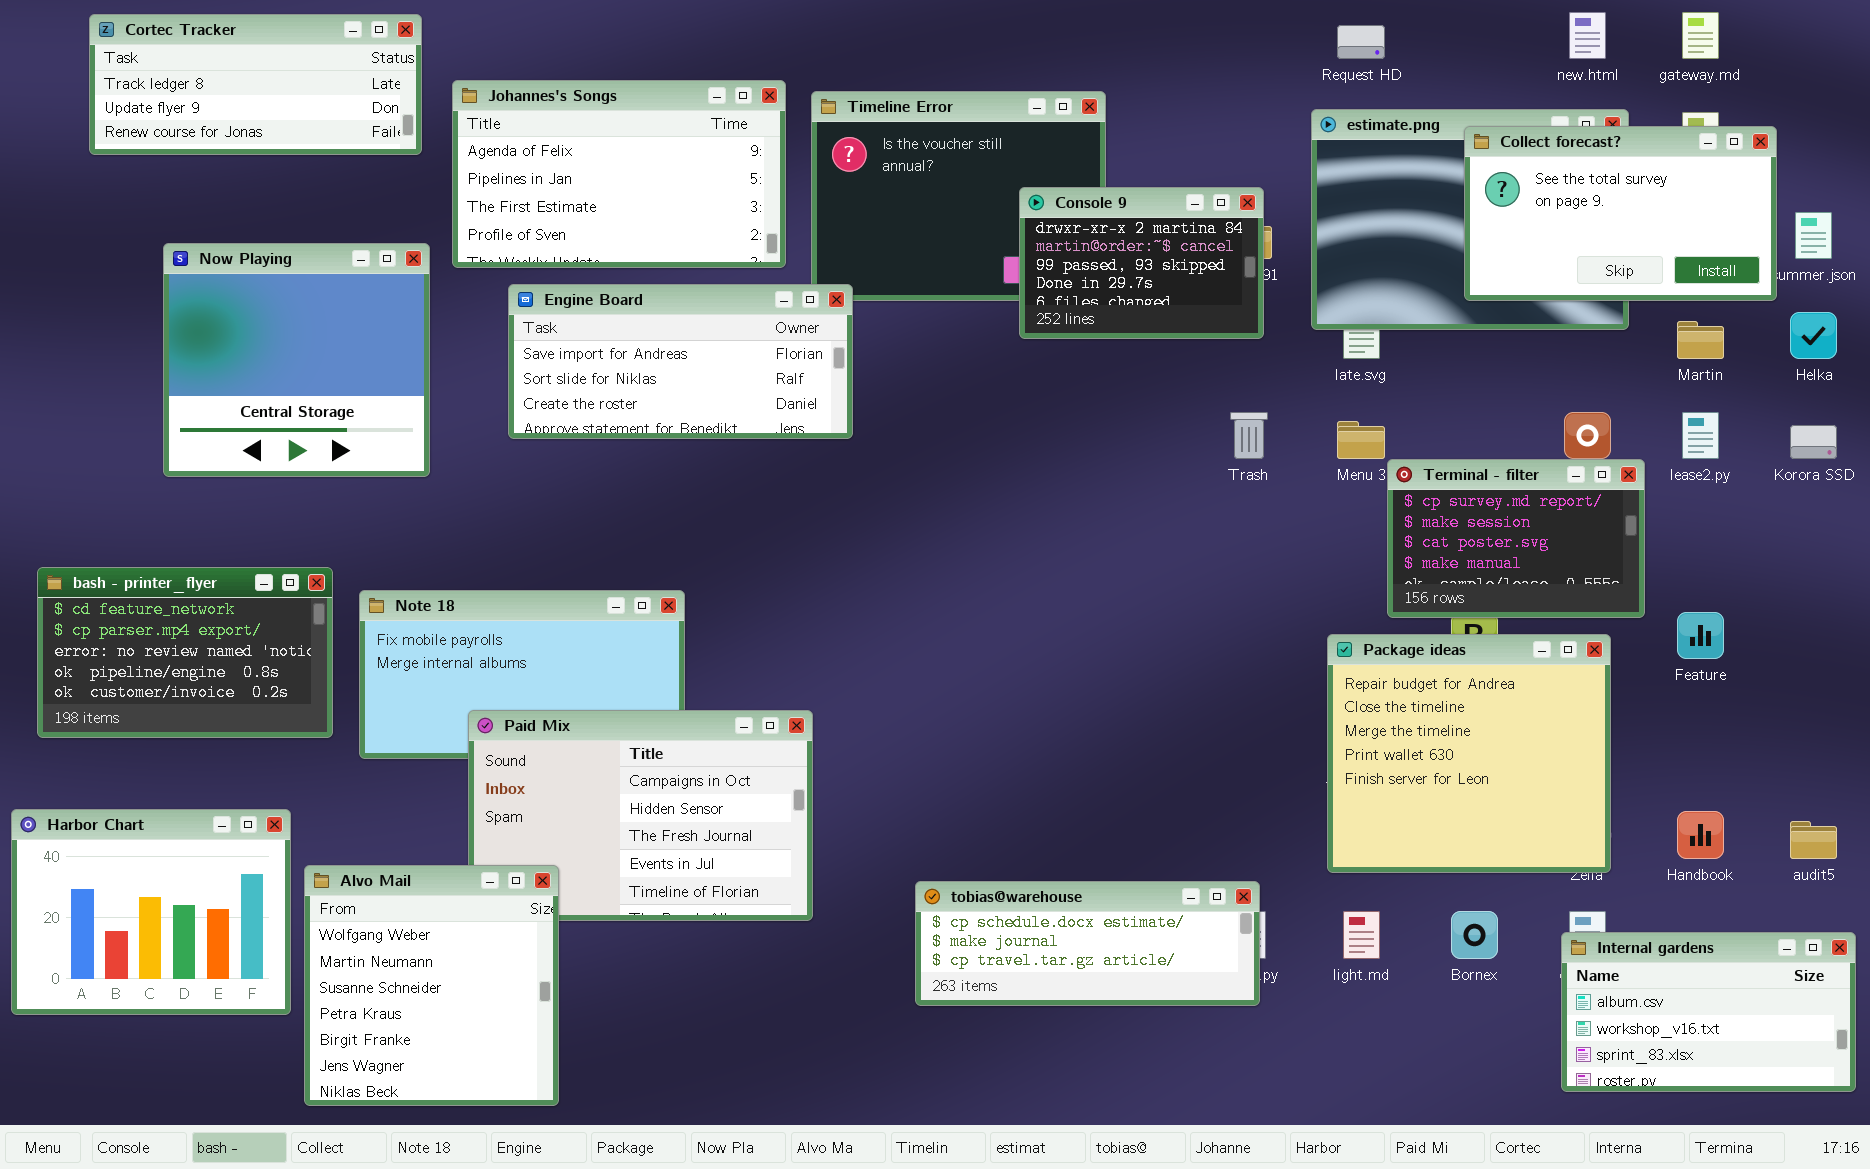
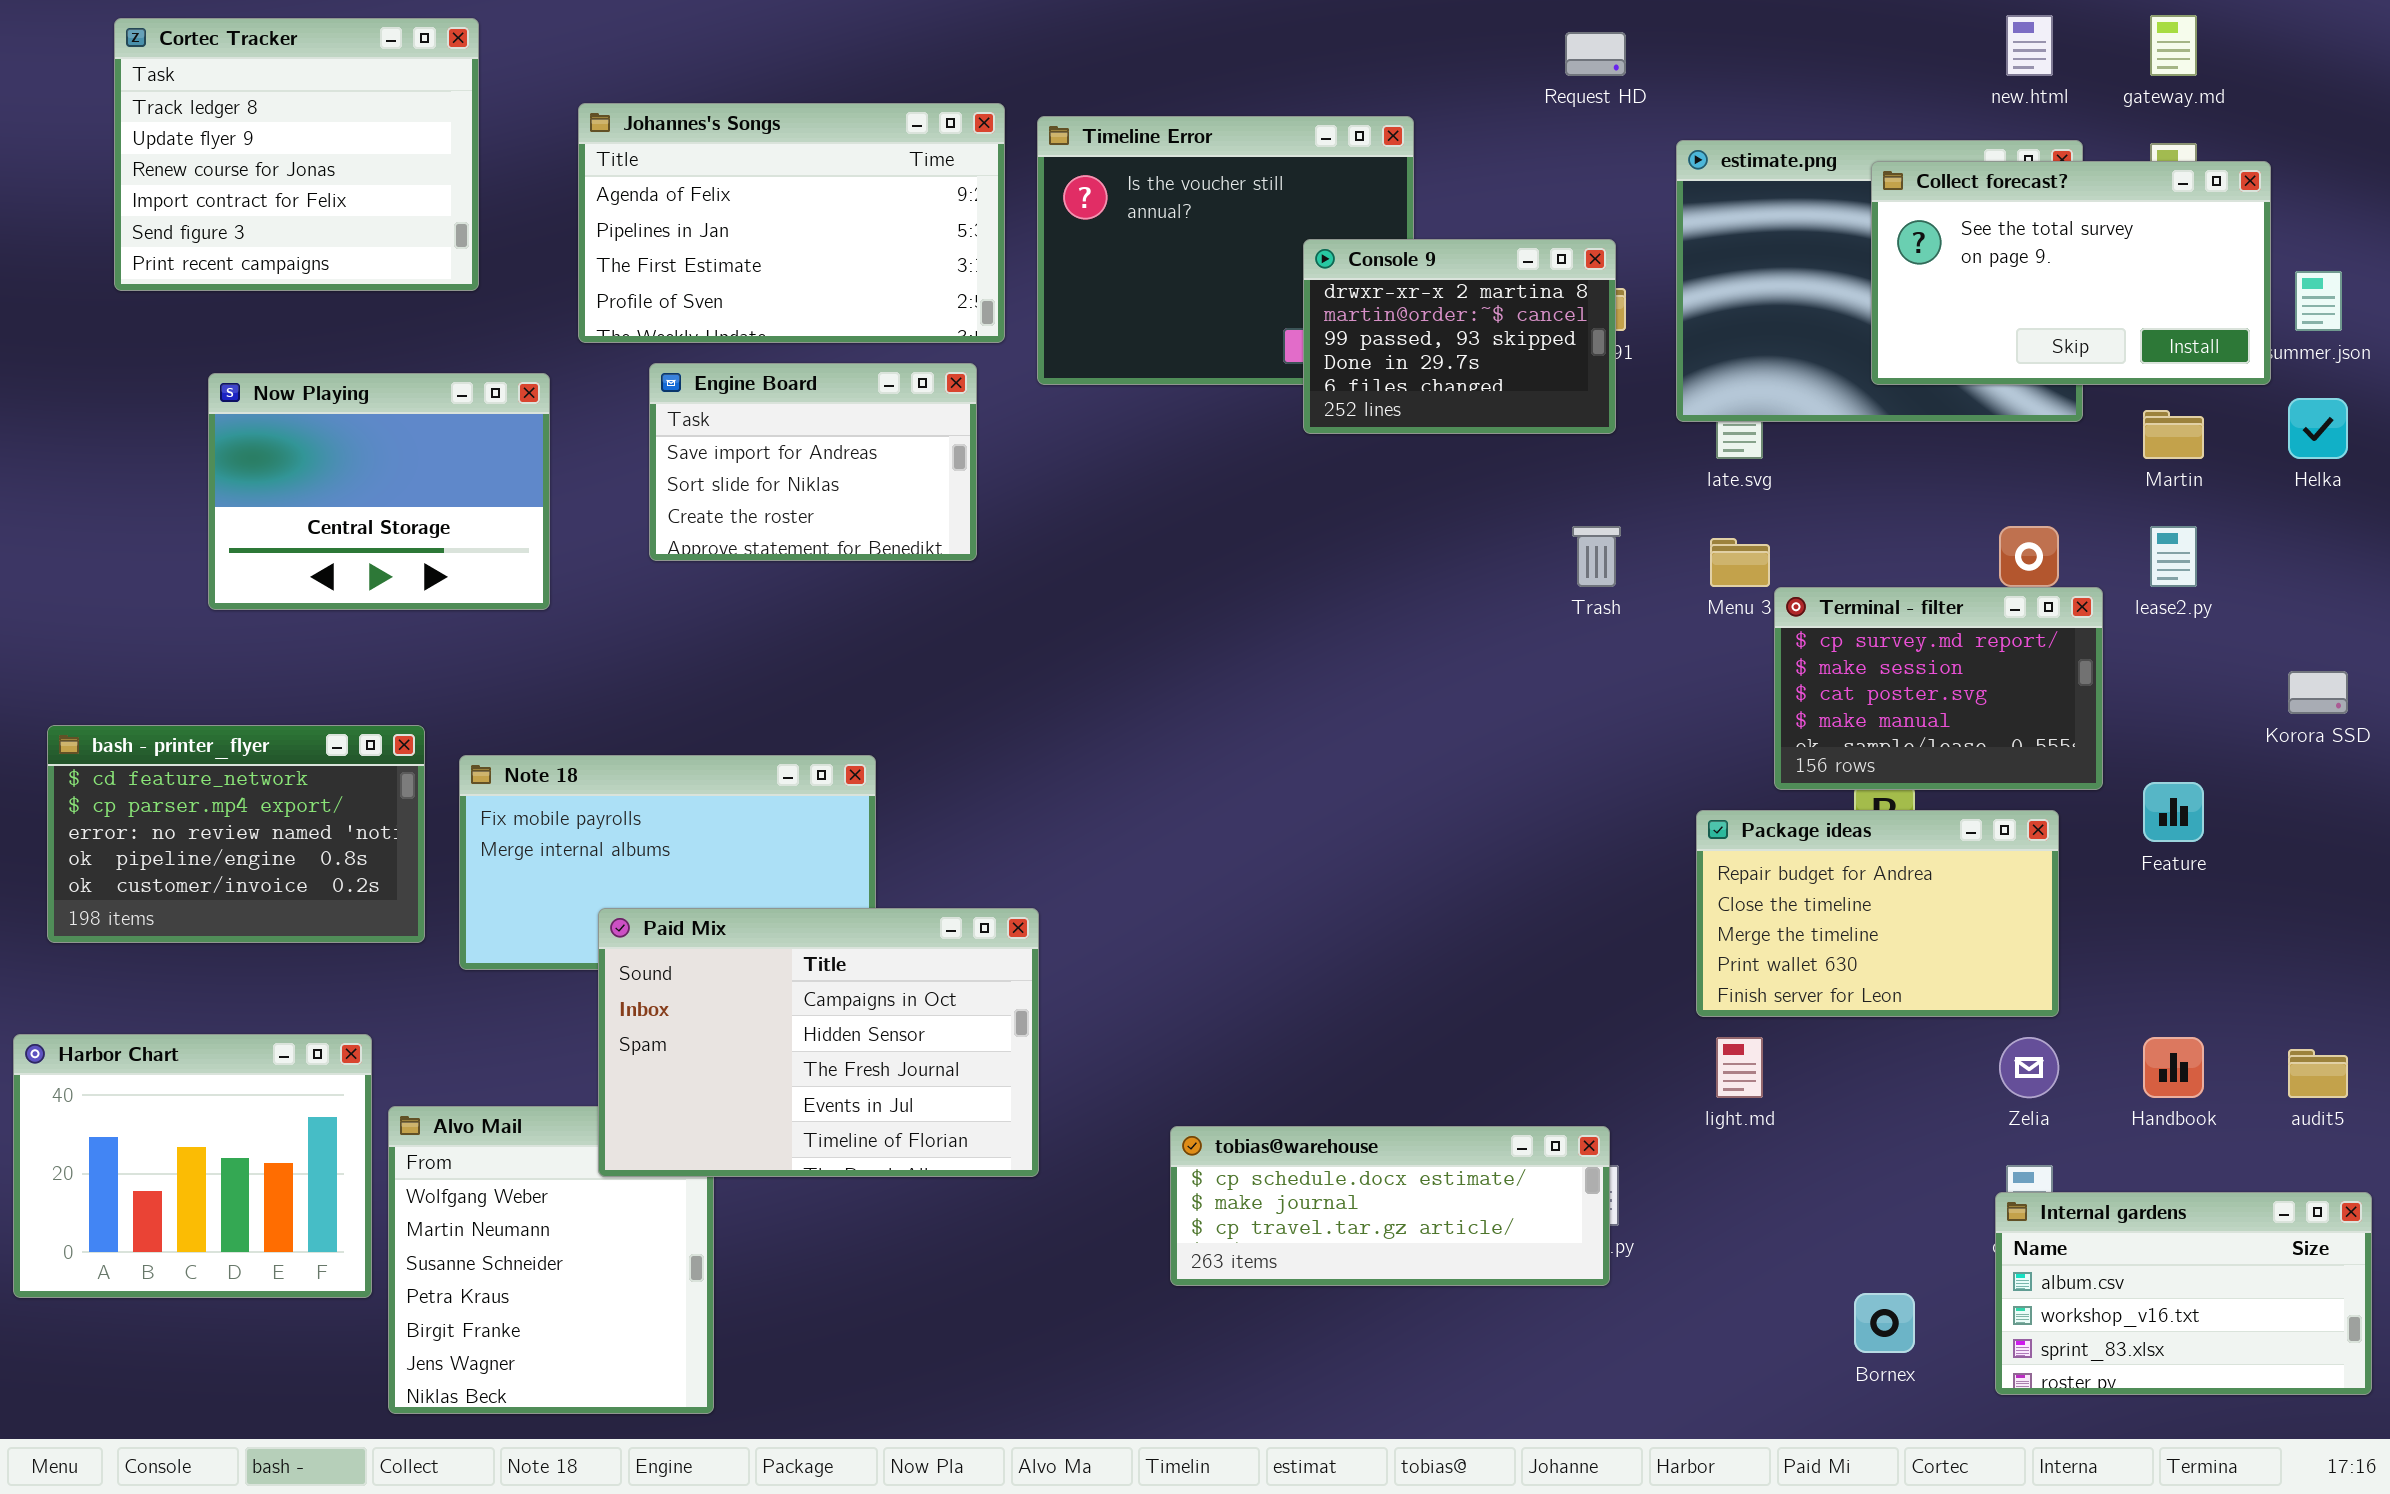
Cortec Tracker: [89,14,422,155] -> [114,18,479,291], resized
Request HD: [1337,25,1385,59] -> [1565,32,1626,76], moved
Now Playing: [163,243,430,477] -> [208,373,550,610], resized
Engine Board: [508,284,853,439] -> [649,363,977,561], resized
Korora SSD: [1790,425,1837,459] -> [2288,671,2348,714], moved
Package ideas: [1327,634,1611,873] -> [1696,810,2059,1017], resized
Paid Mix: [468,710,813,921] -> [598,908,1039,1177], raised
light.md: [1343,911,1380,959] -> [1716,1037,1763,1098], moved
Bornex: [1451,911,1498,959] -> [1854,1293,1915,1353], moved

